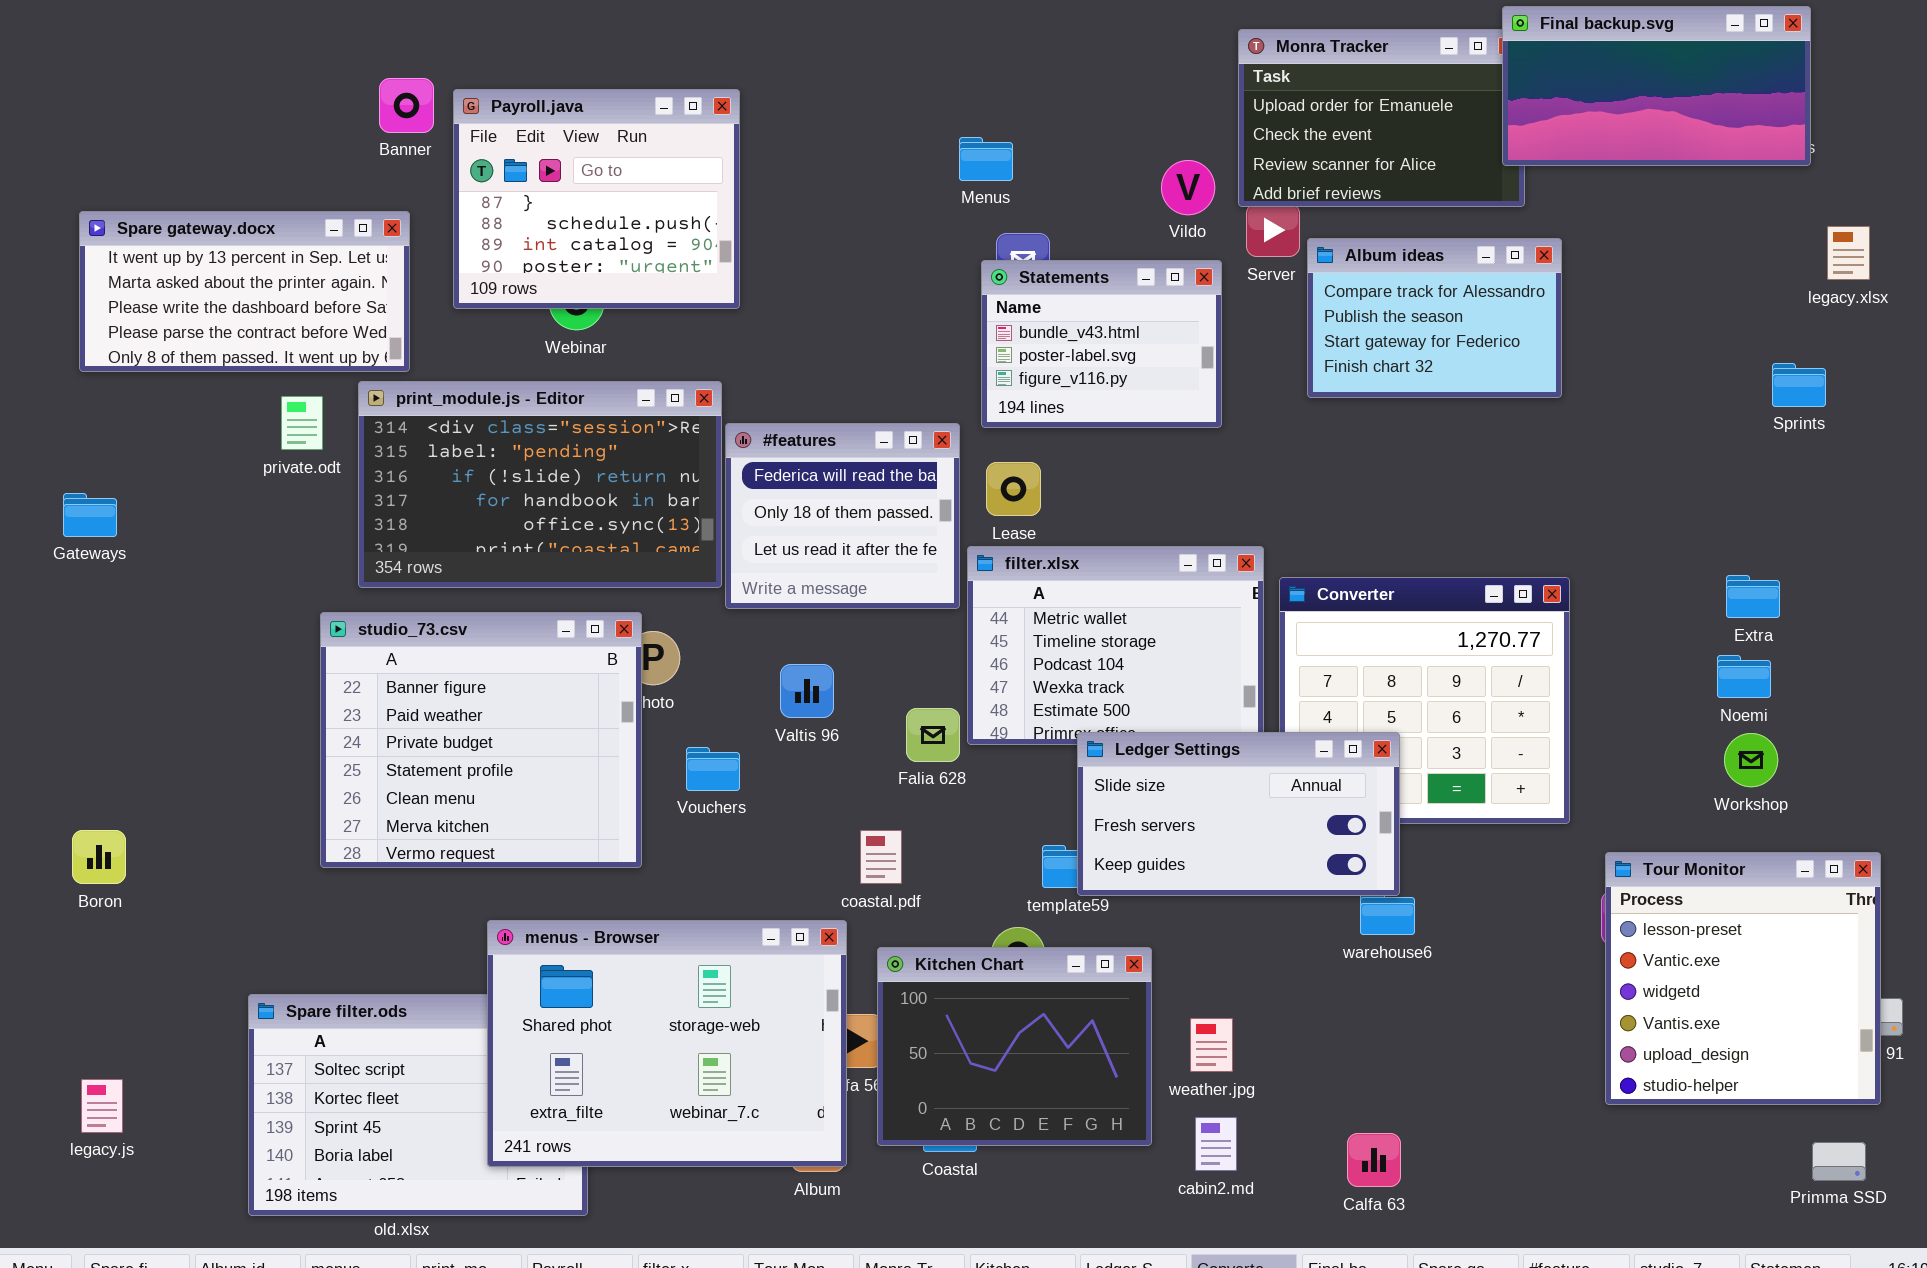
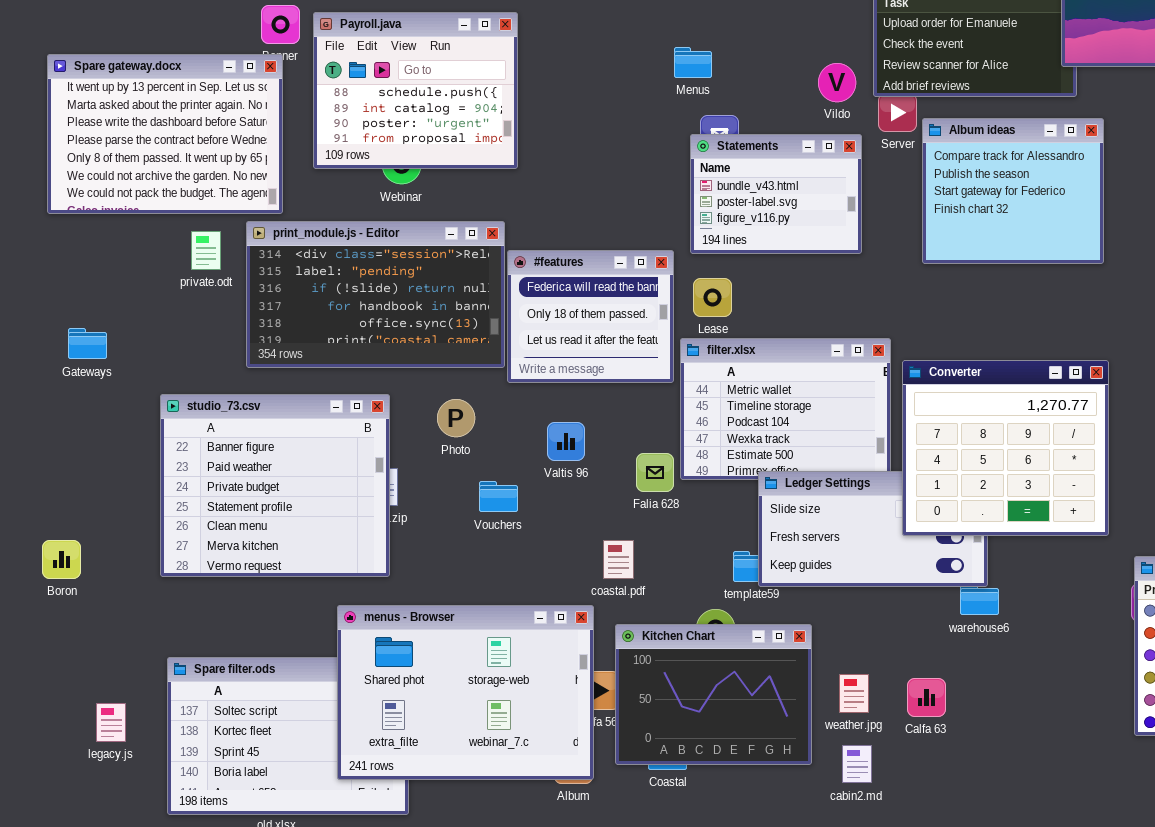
Payroll.java: [453,89,740,309] -> [313,12,518,169], scrolled down 1 row
Spare gateway.docx: [79,211,410,372] -> [47,54,283,214], resized
Album ideas: [1307,238,1562,398] -> [922,118,1104,264], resized
Gateways: [63,493,117,537] -> [68,328,107,359], moved
Converter: [1279,577,1570,824] -> [902,360,1109,536], raised
studio_73.csv: [320,612,642,868] -> [160,394,390,577], moved
legacy.js: [81,1079,123,1133] -> [96,703,126,742], moved
Calfa 63: [1347,1133,1401,1187] -> [907,678,946,717], moved

